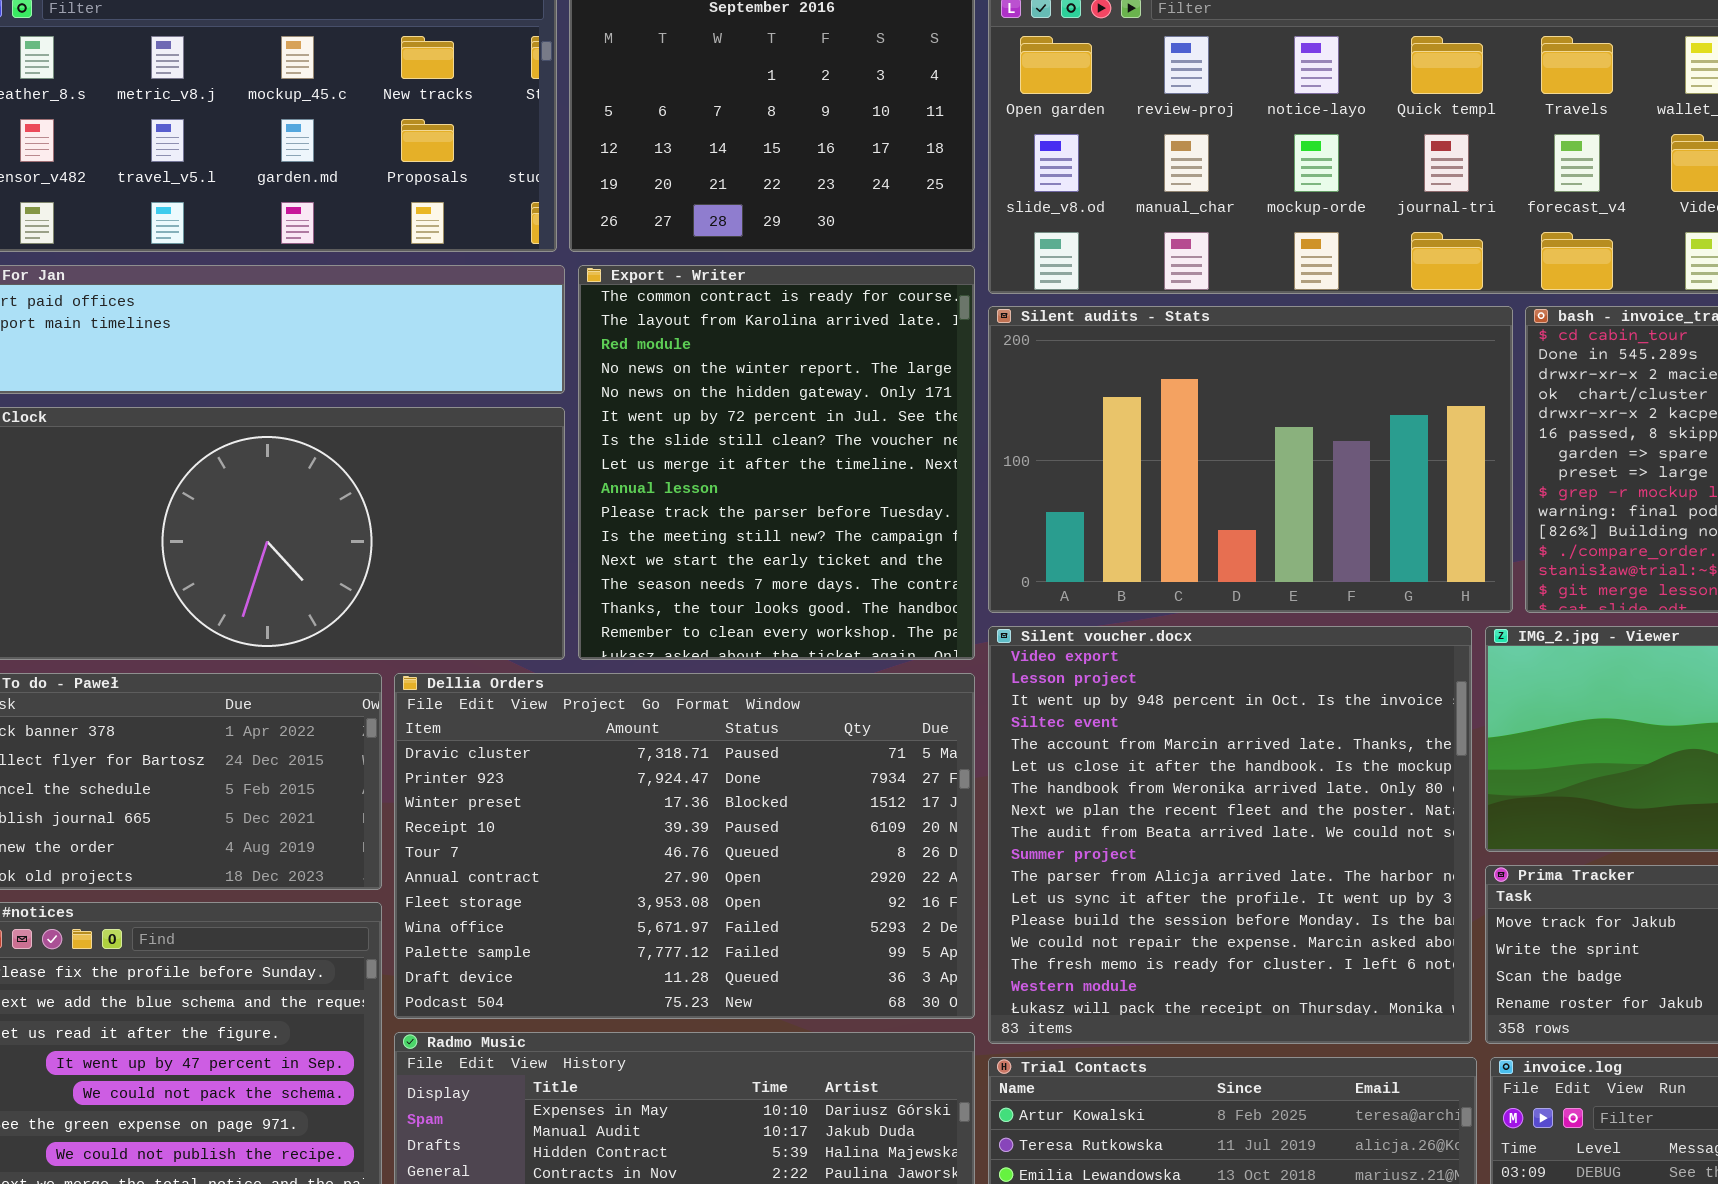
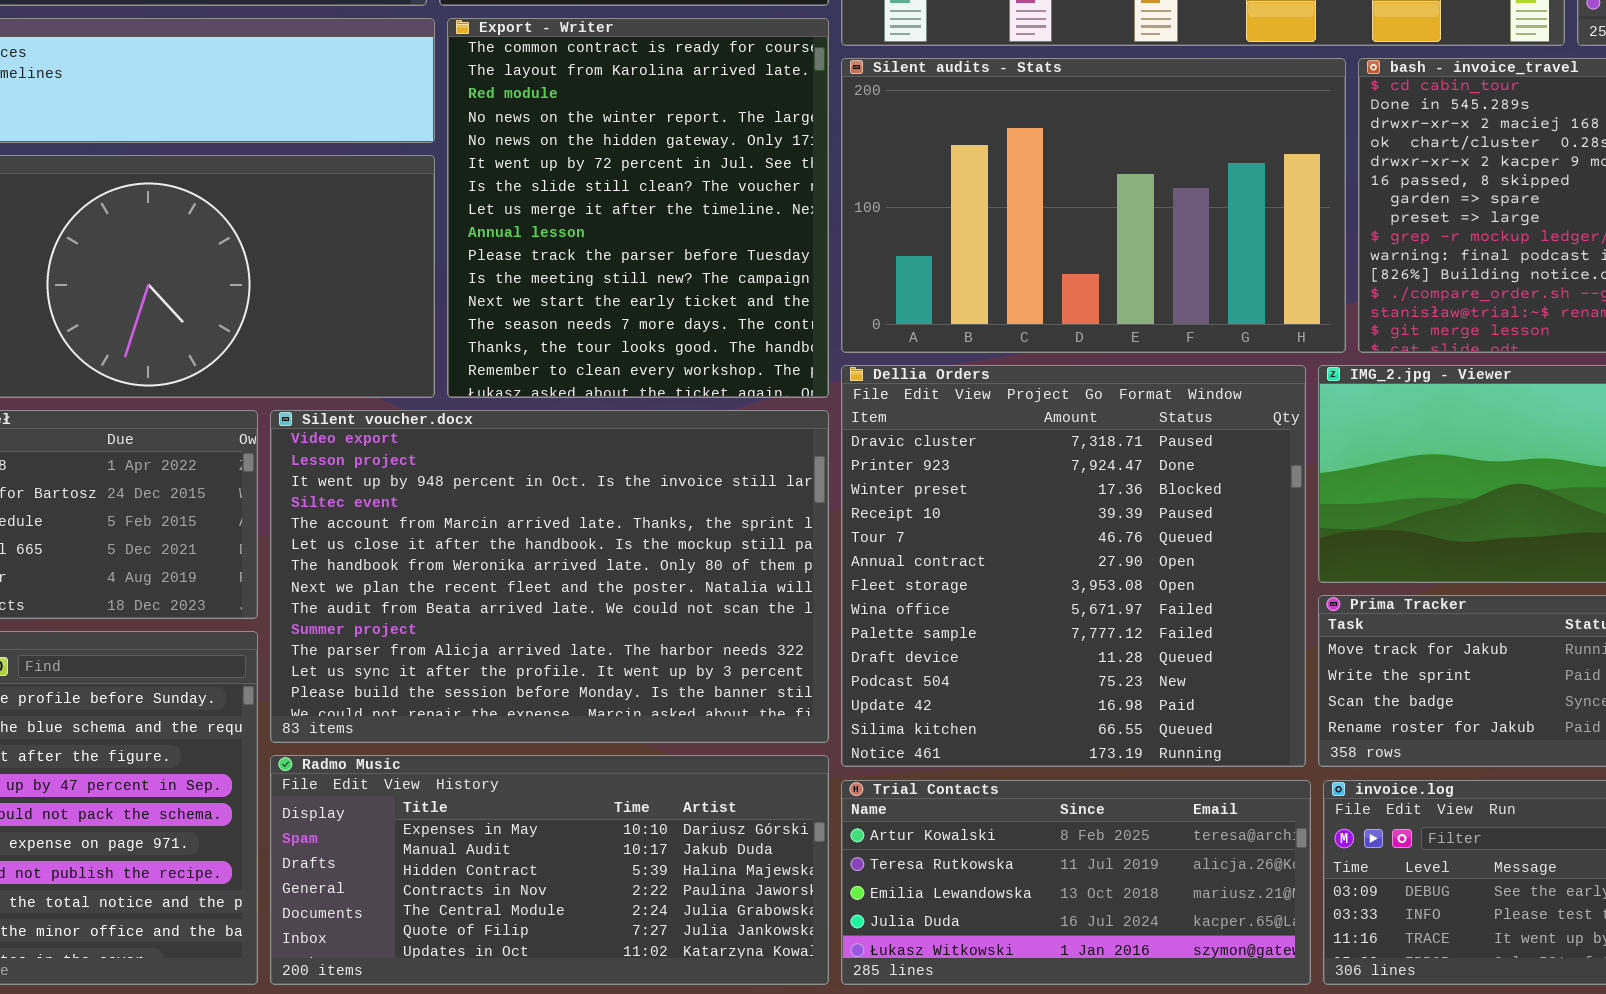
Silent voucher.docx: [988,626,1472,1044] -> [270,410,829,743], moved, resized
Dellia Orders: [394,673,975,1019] -> [841,365,1306,767], moved, resized

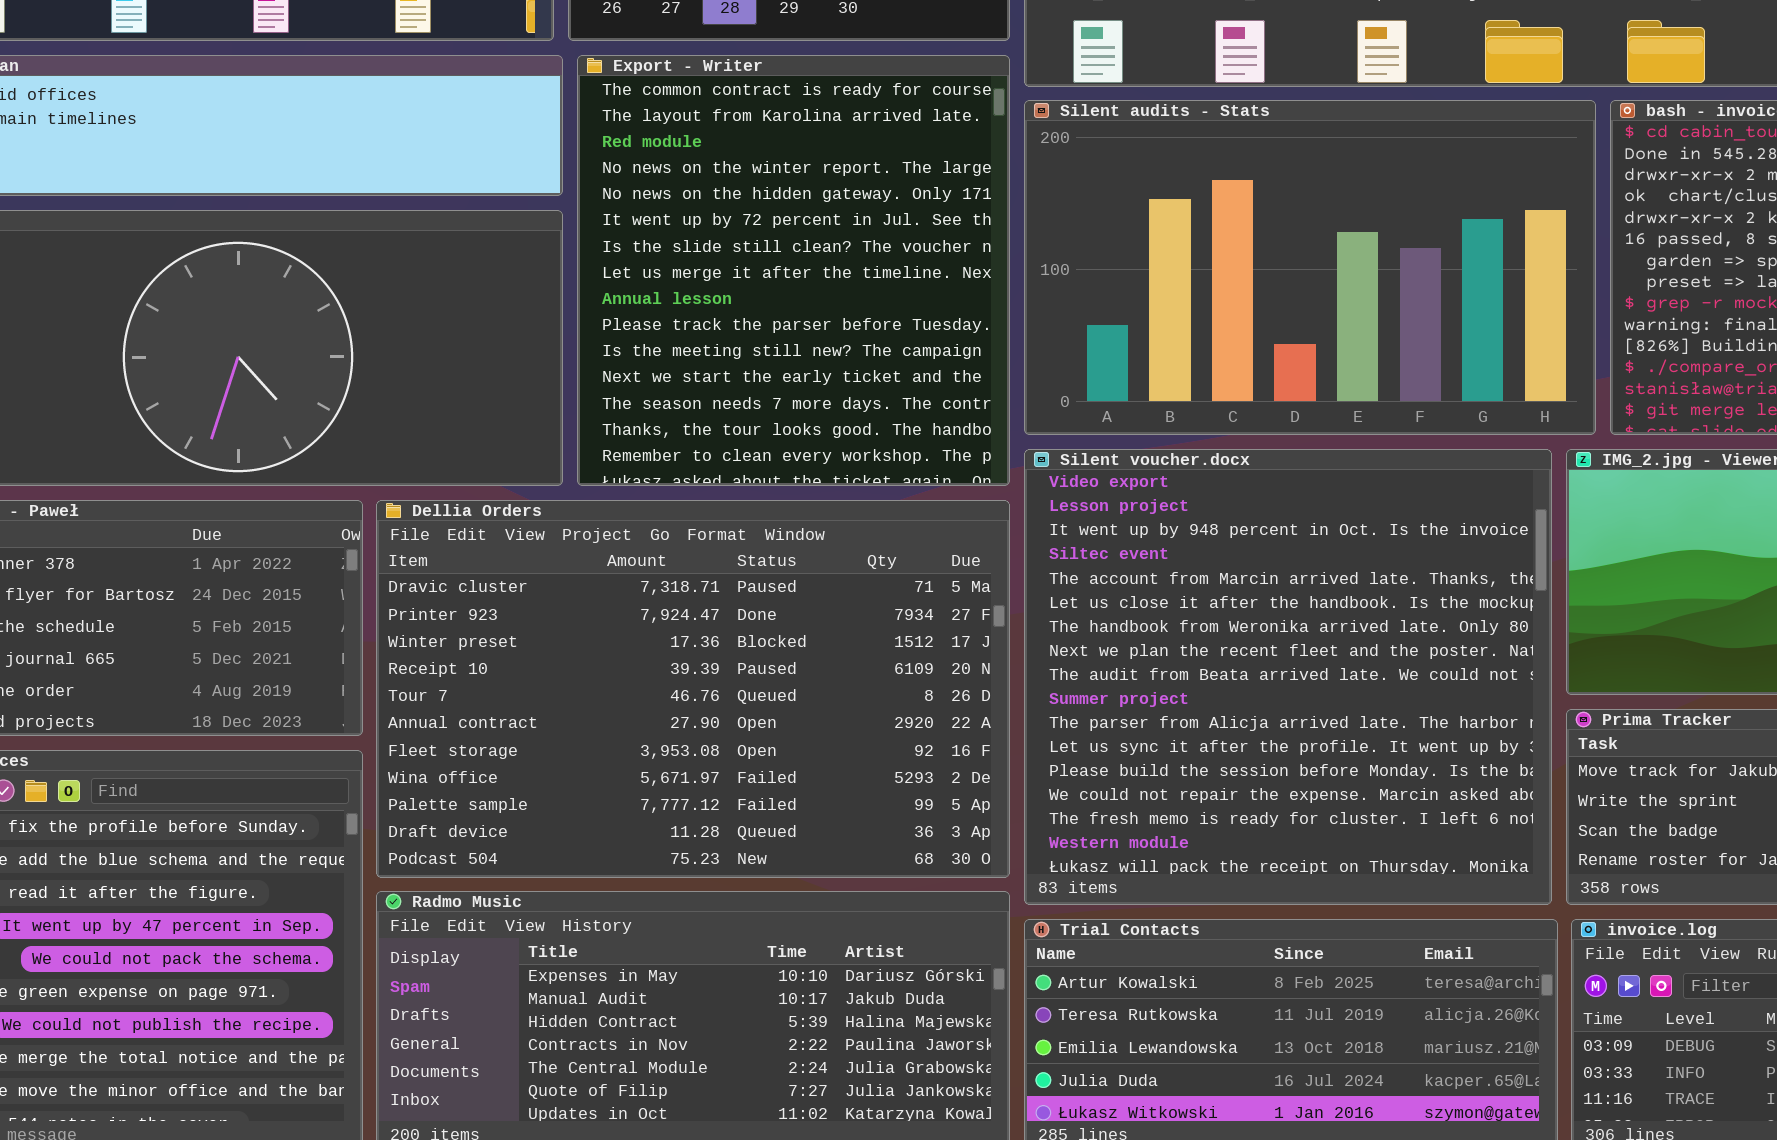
Dellia Orders: [841,365,1306,767] -> [376,500,1010,878], moved, resized
Silent voucher.docx: [270,410,829,743] -> [1024,449,1552,905], moved, resized

